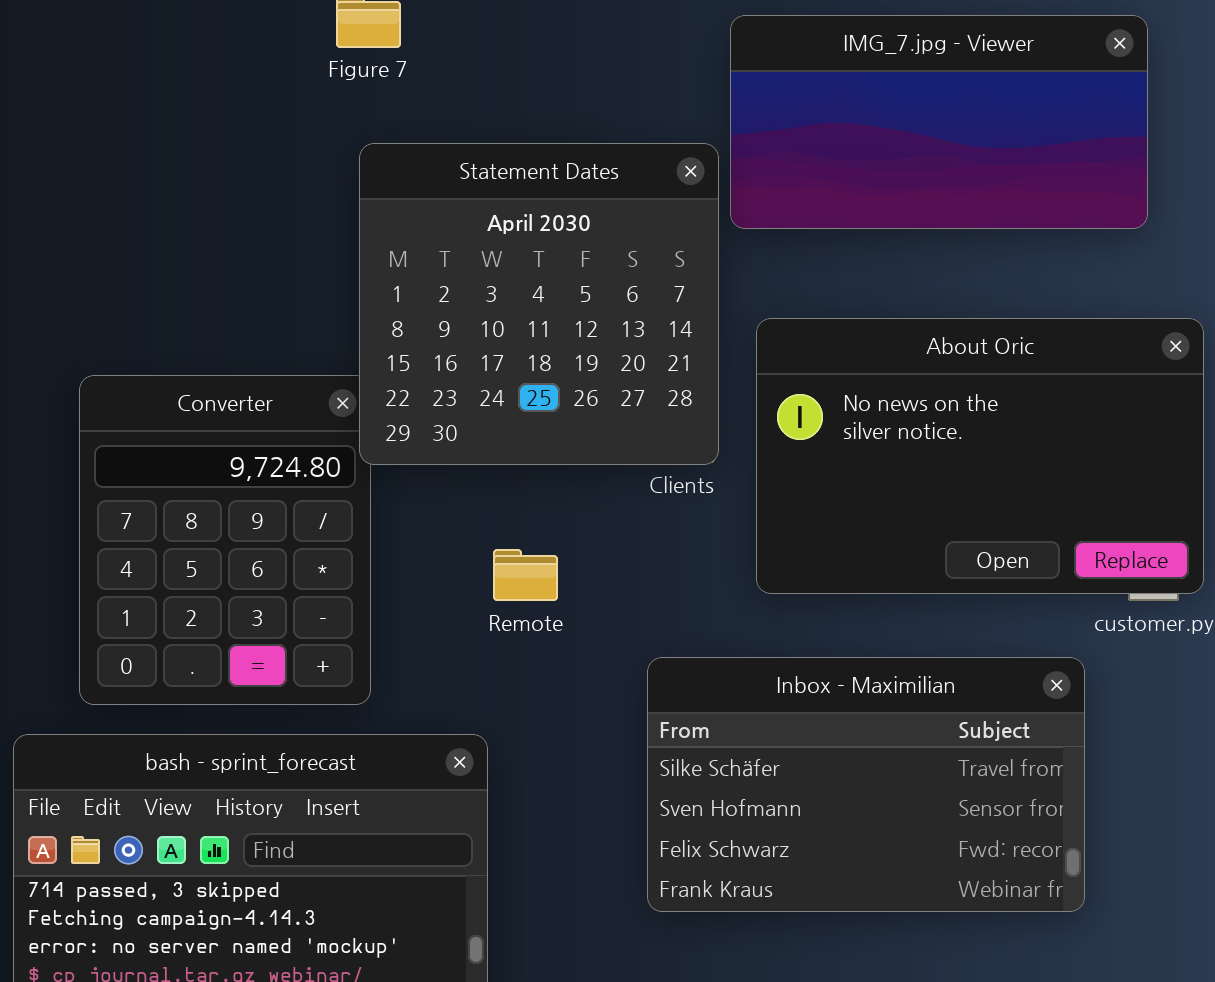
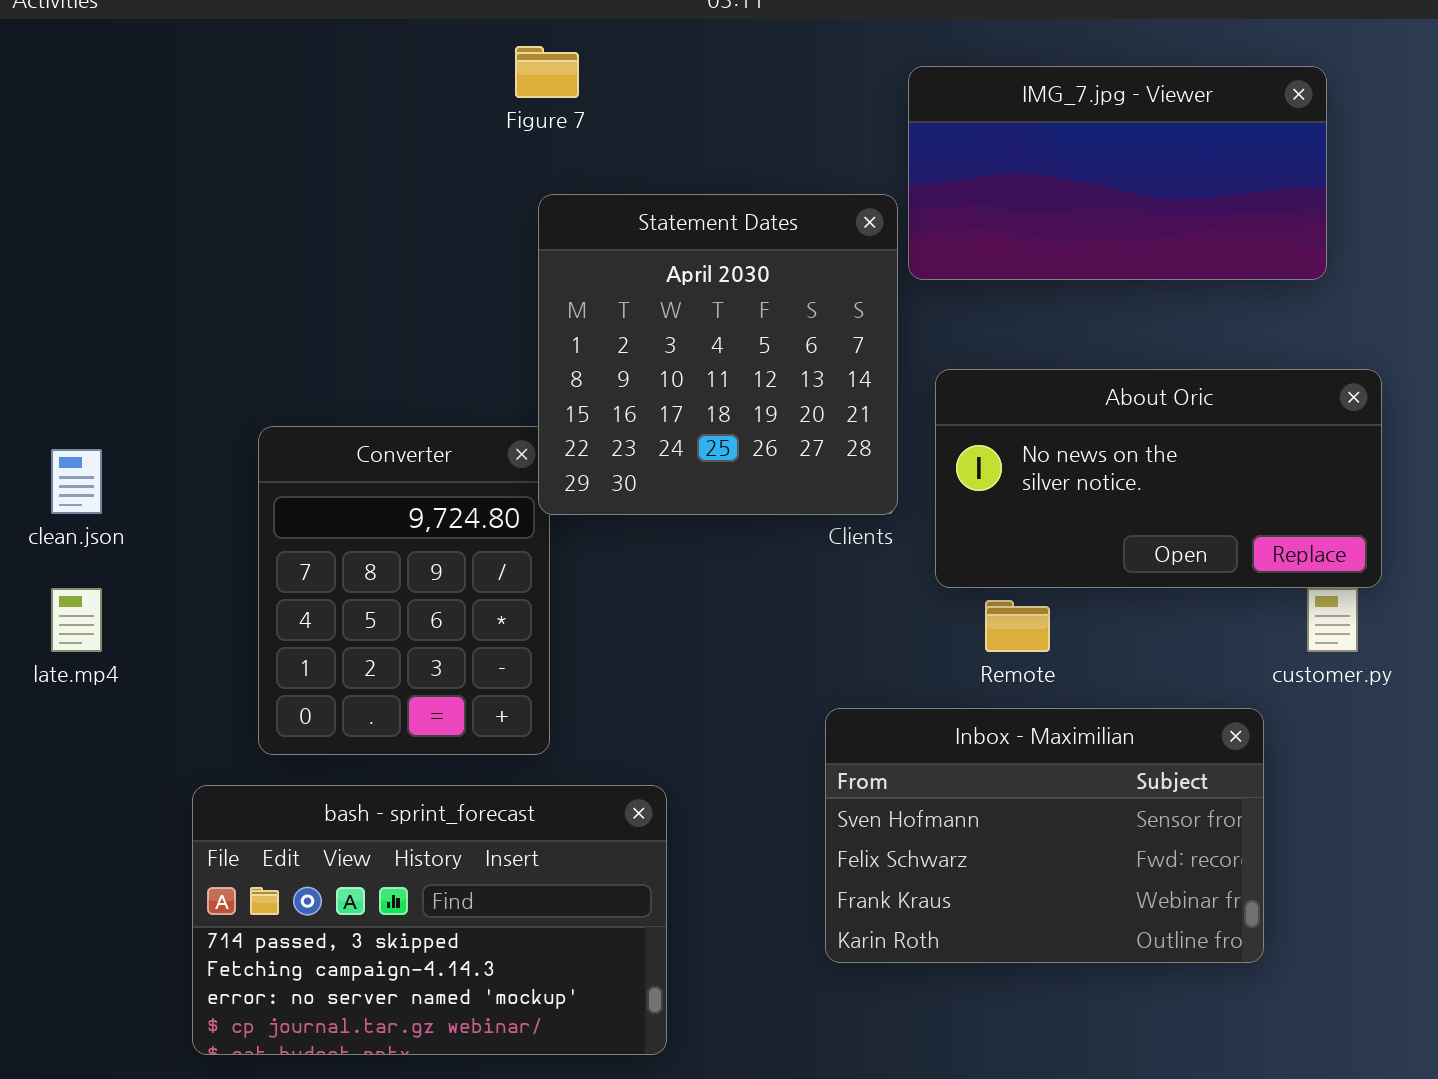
About Oric: [756,318,1204,594] -> [935,369,1382,588], resized
Remote: [493,549,558,601] -> [985,600,1050,652], moved
Inbox - Maximilian: [647,657,1085,912] -> [825,708,1264,963], scrolled down 1 row

